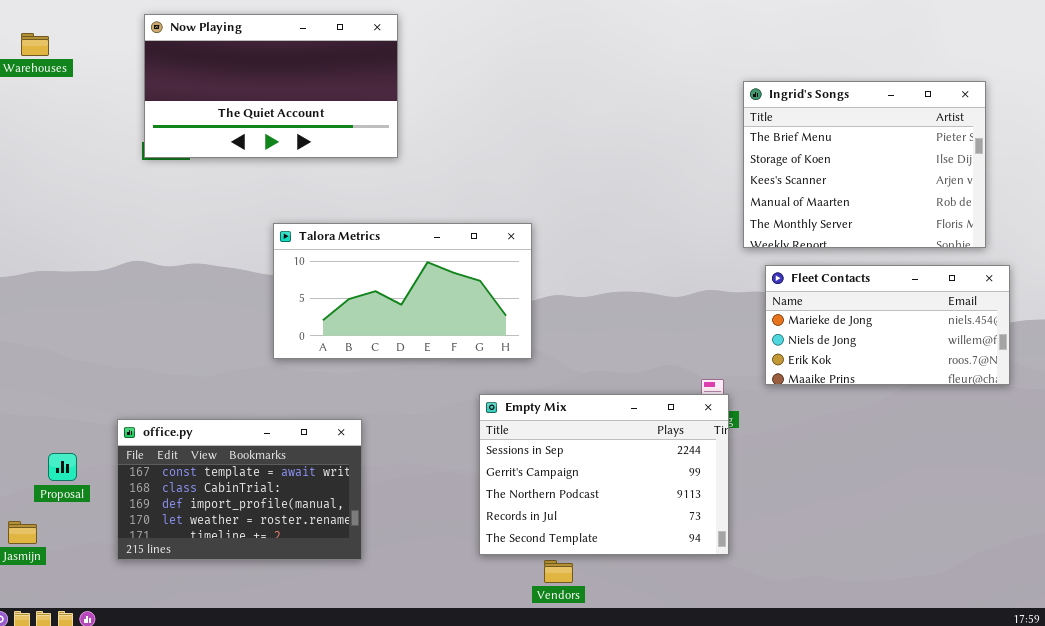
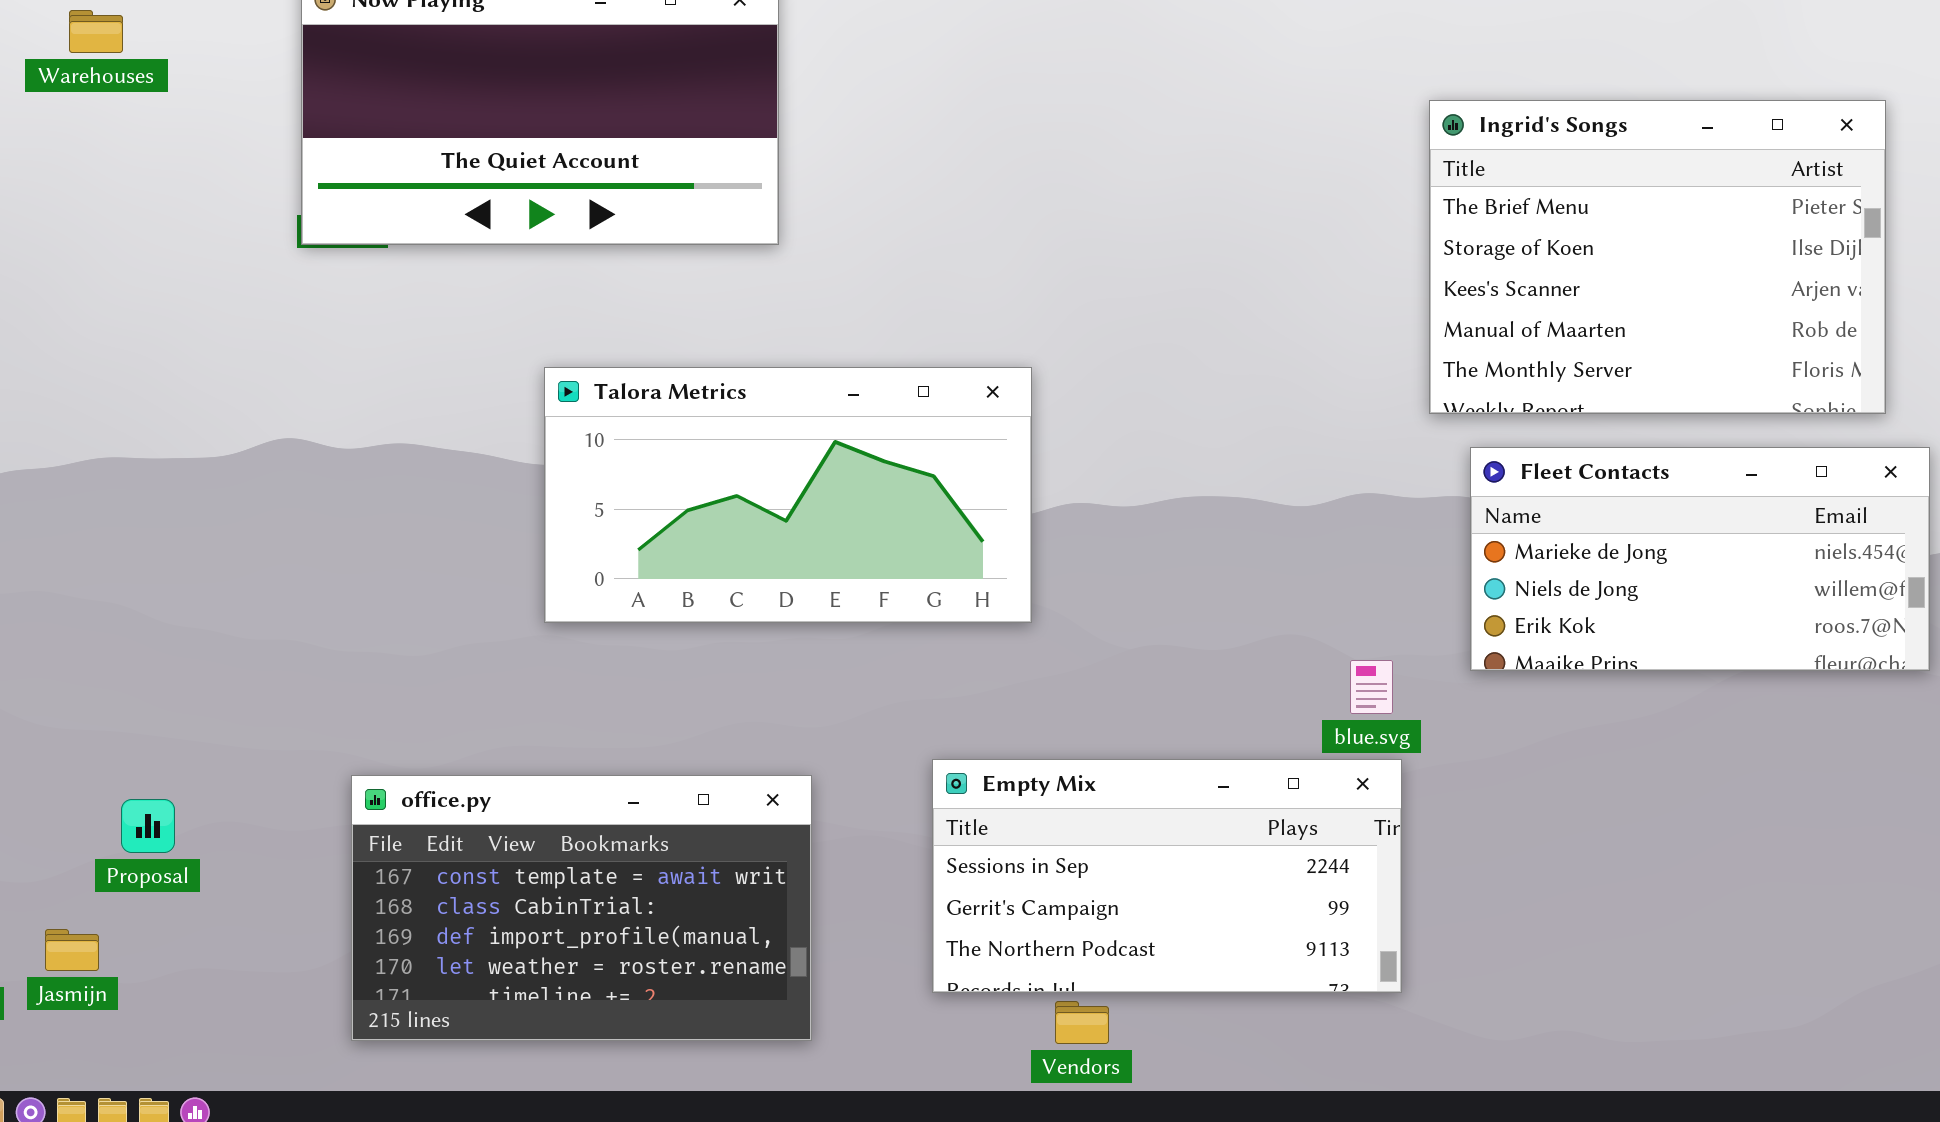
Empty Mix: [479,394,729,555] -> [932,759,1402,993], resized
office.py: [117,419,362,560] -> [351,775,812,1041], moved

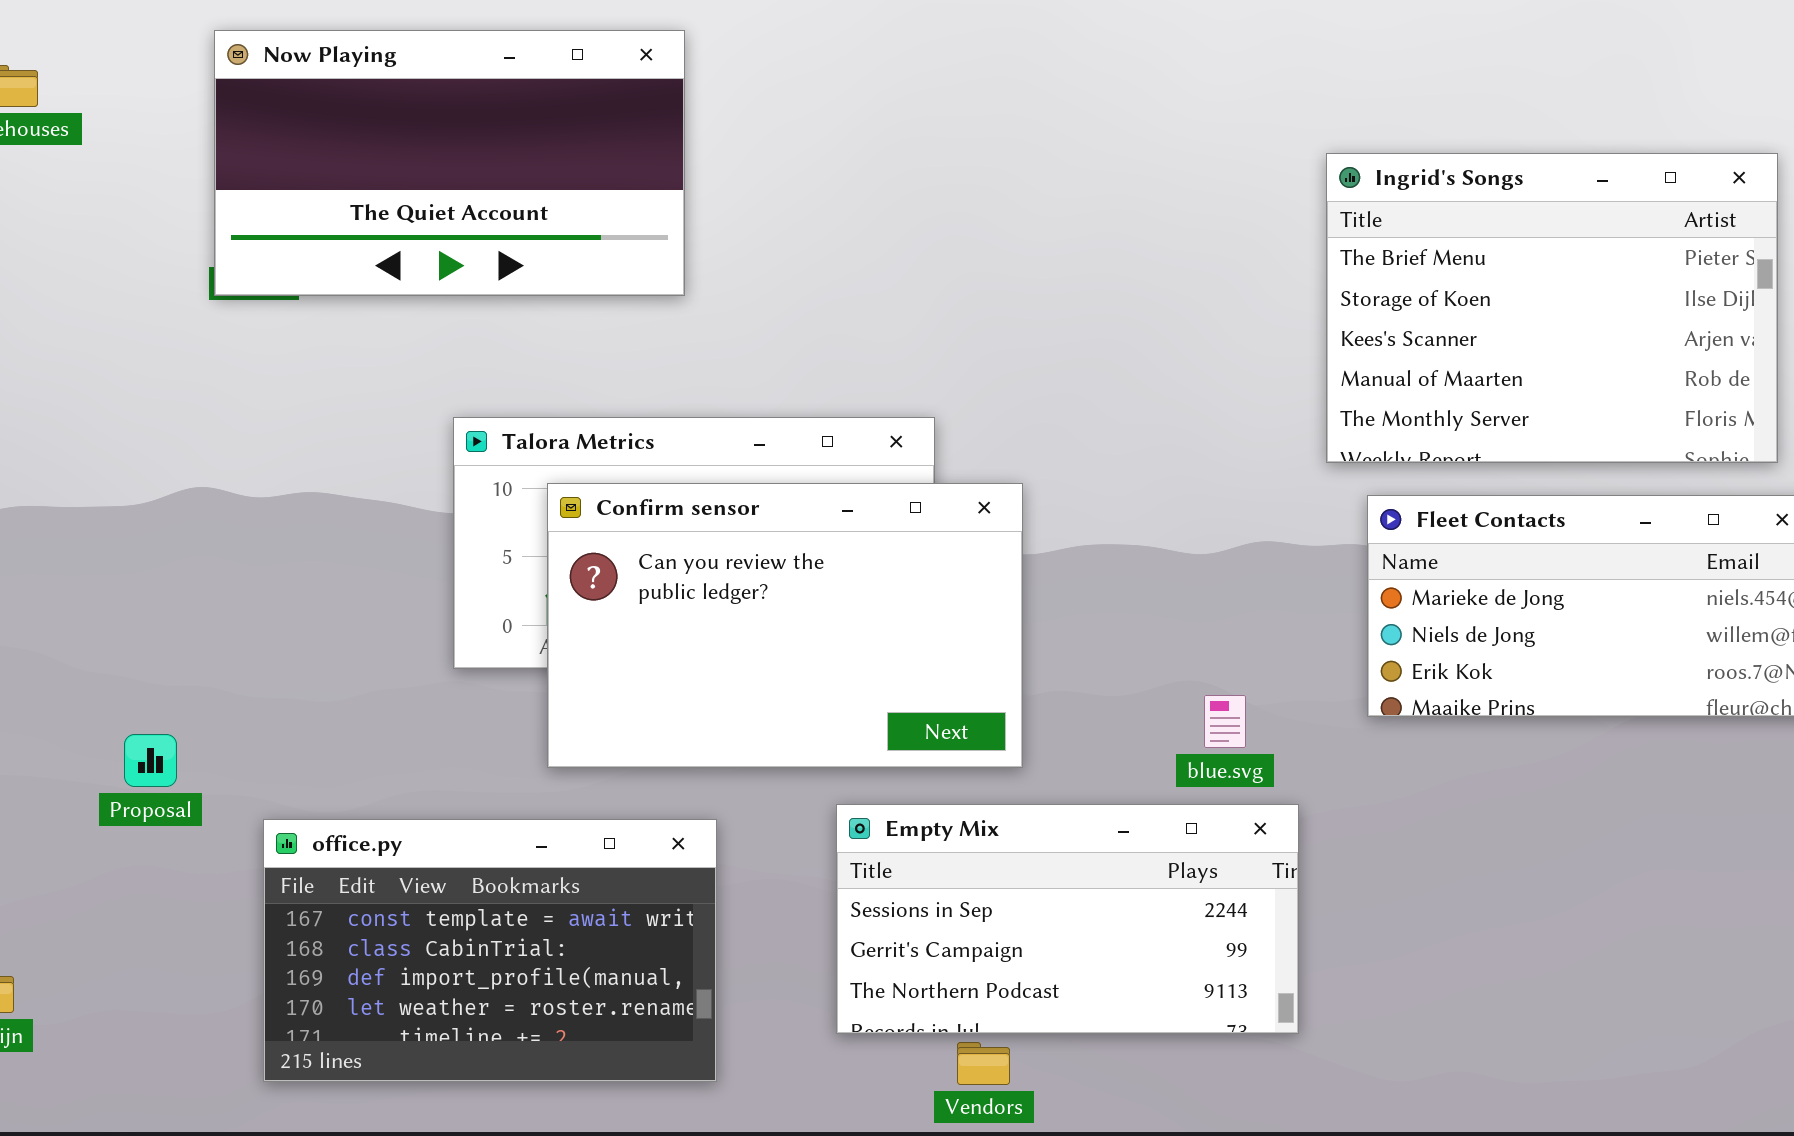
Confirm sensor: none -> [547,483,1023,768], opened
blue.svg: [1350,660,1393,714] -> [1204,695,1246,748], moved
Proposal: [121,799,175,853] -> [124,734,177,787], moved

